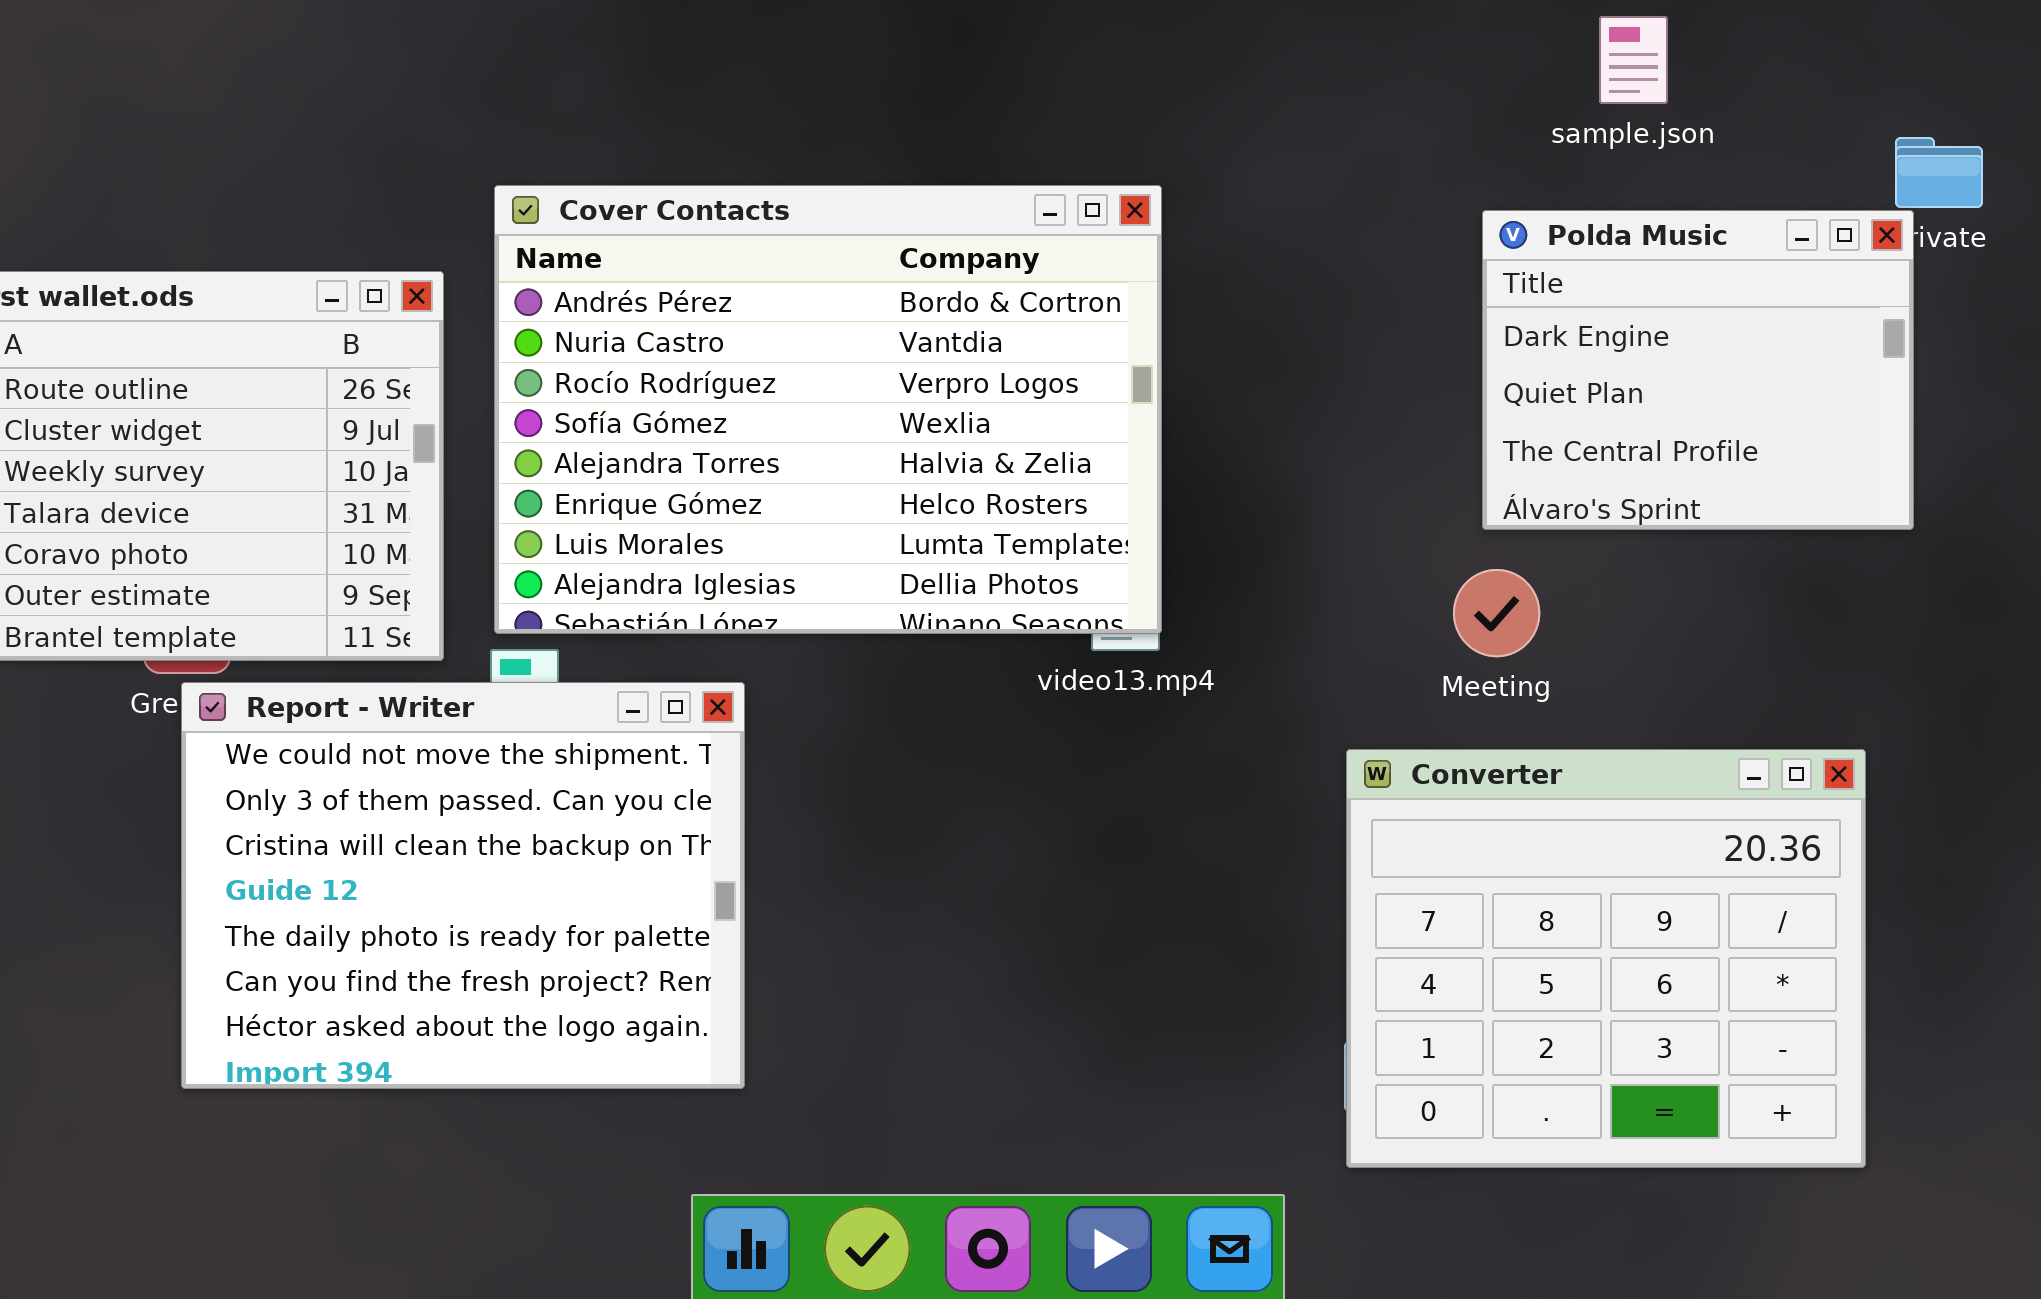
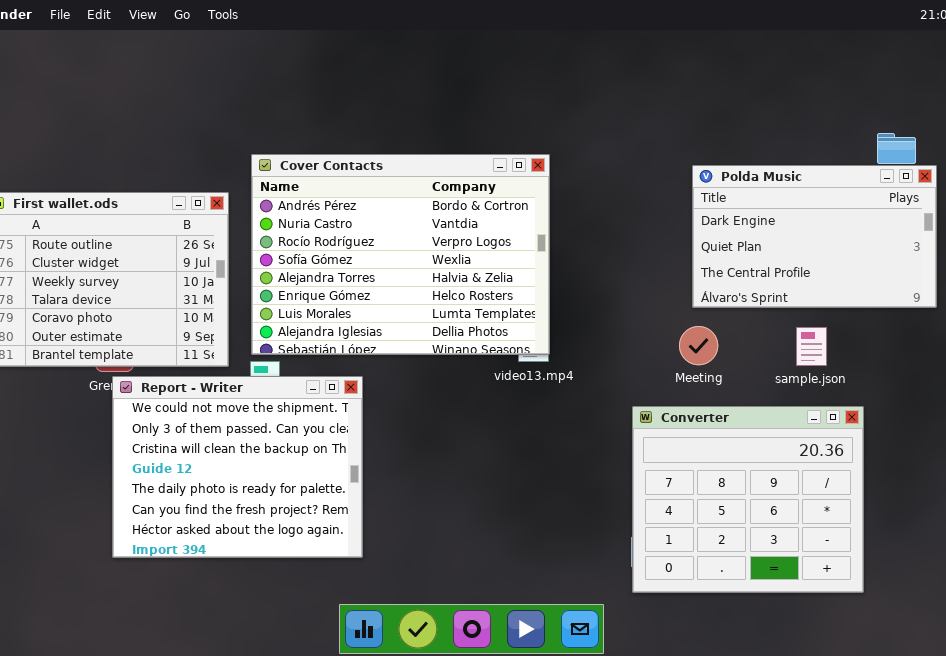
sample.json: [1599,16,1668,104] -> [796,327,827,366], moved
Polda Music: [1482,210,1914,530] -> [692,165,937,308], resized

